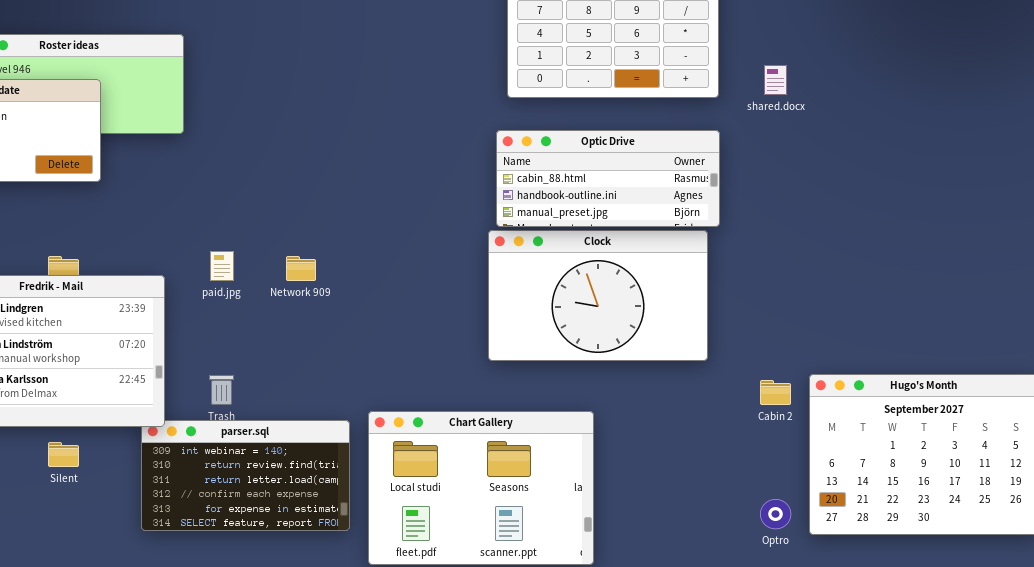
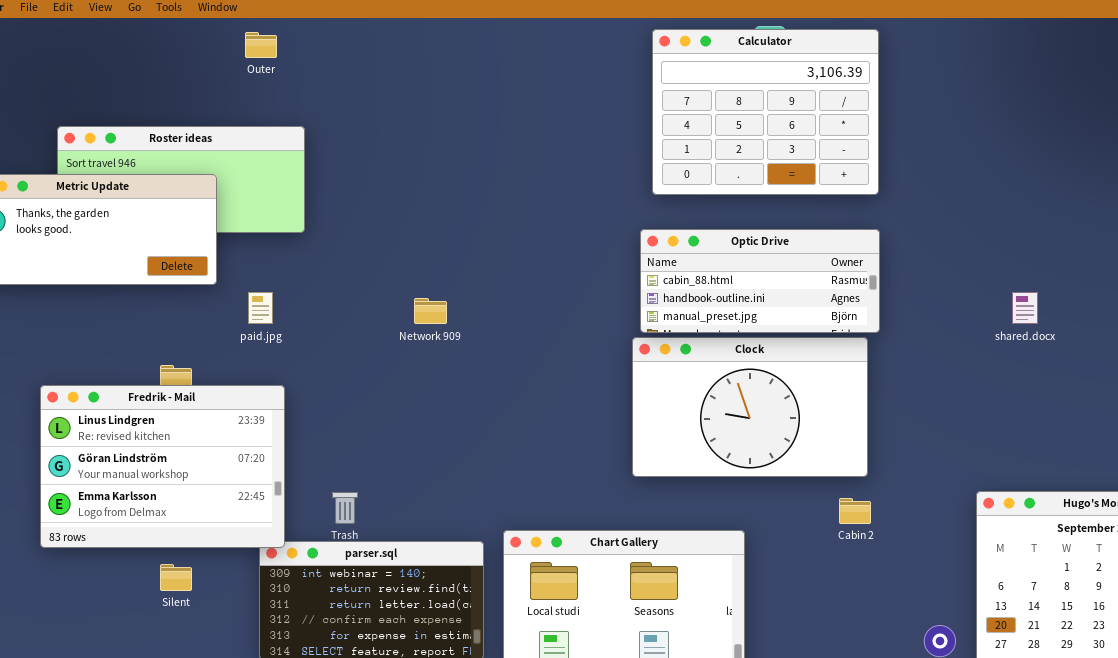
shared.docx: [764,65,787,95] -> [1012,292,1038,324], moved
paid.jpg: [210,251,234,281] -> [248,292,273,324], moved
Network 909: [286,256,316,281] -> [414,298,447,324], moved
Cabin 2: [760,380,791,405] -> [839,498,871,524], moved

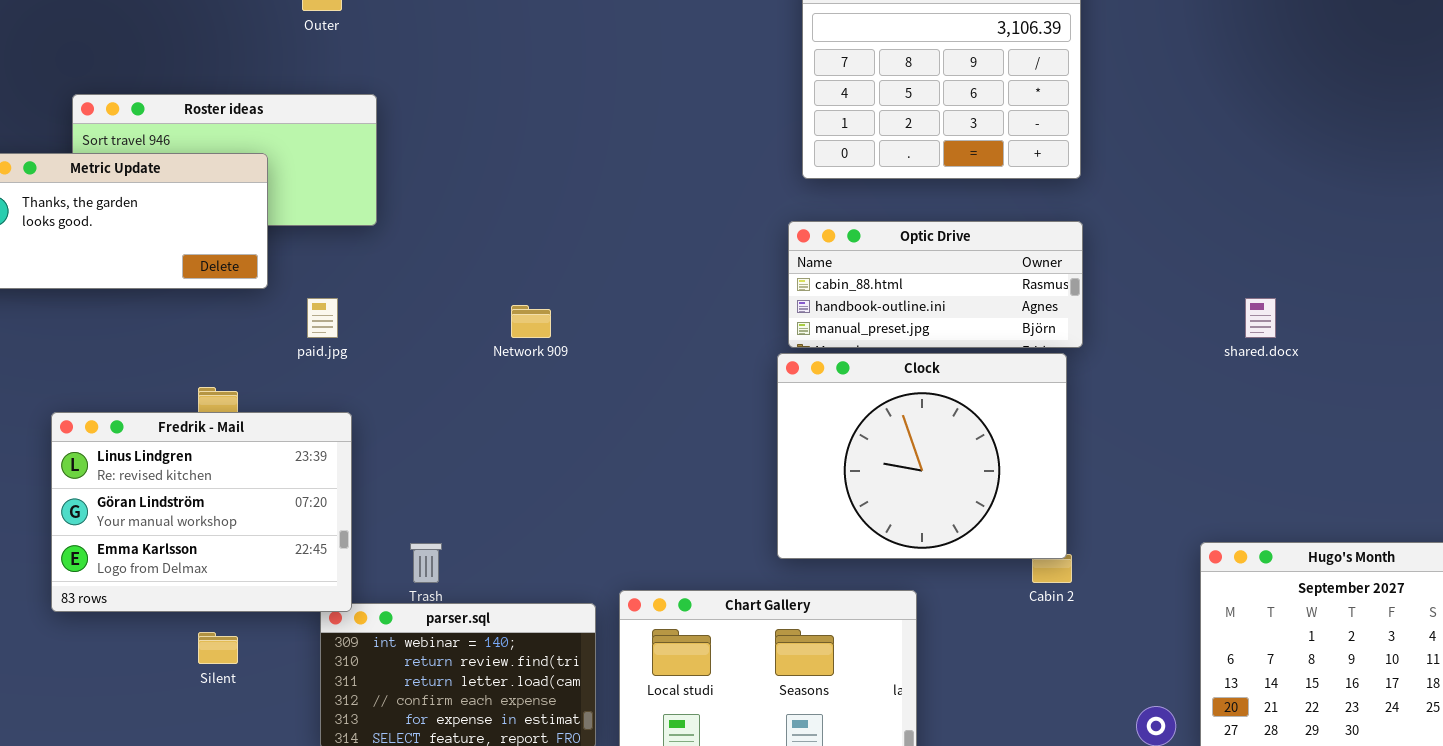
Clock: [632,337,868,477] -> [777,353,1067,559], resized

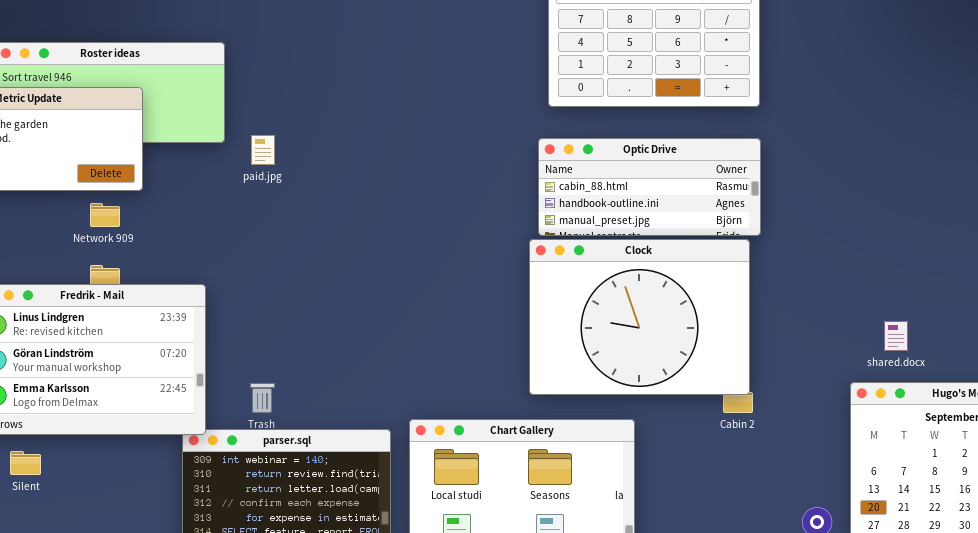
paid.jpg: [307,298,338,338] -> [251,135,275,165], moved
shared.docx: [1245,298,1276,338] -> [884,321,908,351], moved
Network 909: [511,305,551,338] -> [90,203,120,227], moved
Silent: [198,632,238,664] -> [10,451,41,475], moved

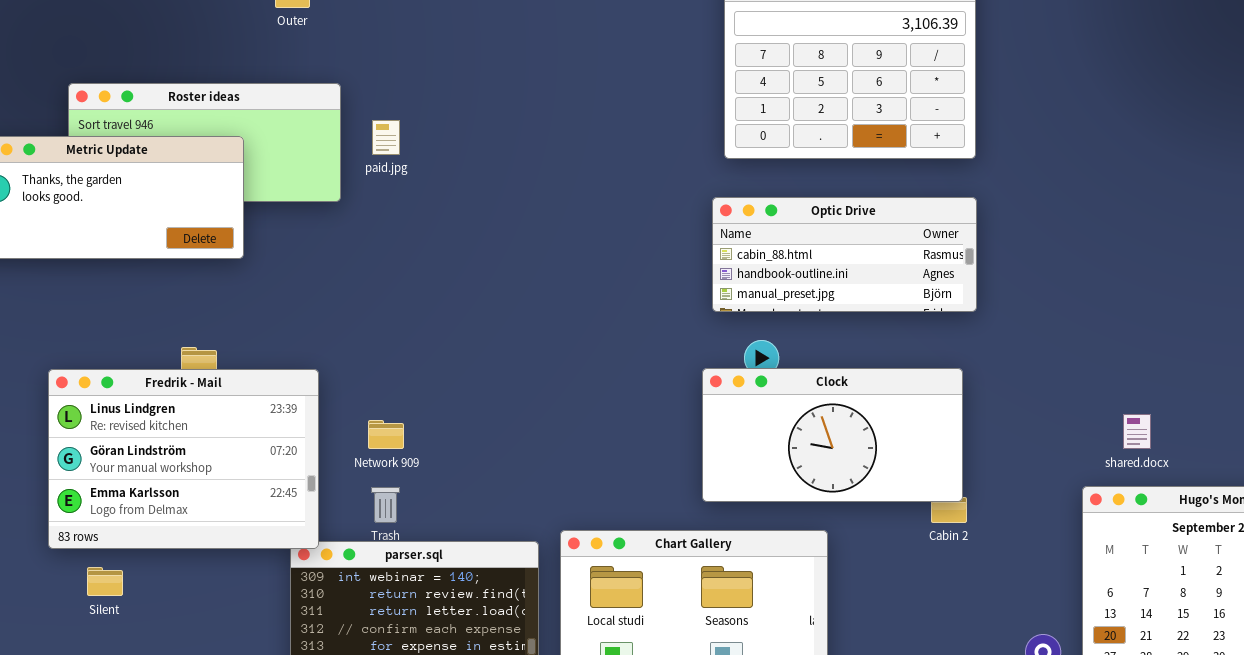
paid.jpg: [251,135,275,165] -> [372,120,400,155], moved
Network 909: [90,203,120,227] -> [368,420,404,449], moved
Clock: [529,239,750,395] -> [702,368,963,502], resized

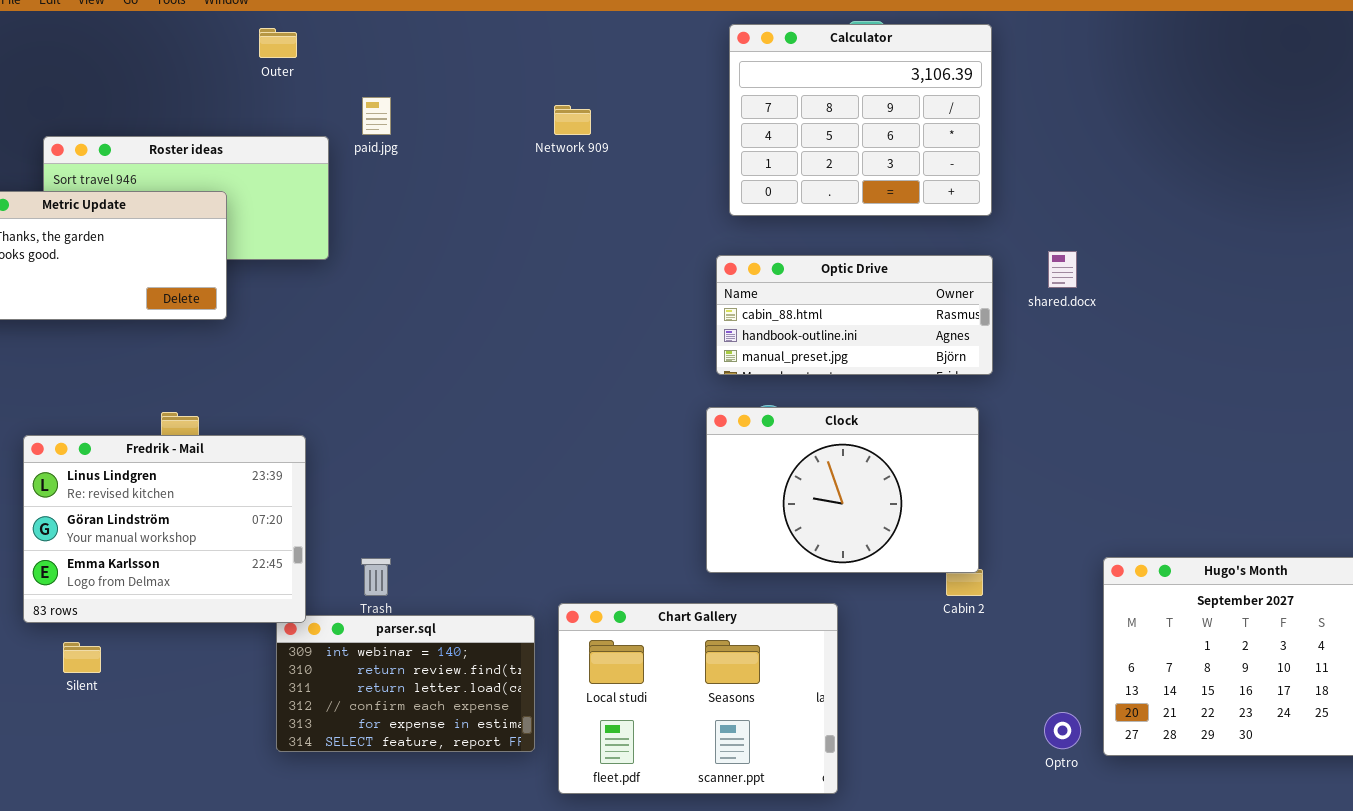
paid.jpg: [372,120,400,155] -> [362,97,391,135], moved
Clock: [702,368,963,502] -> [706,407,979,573], resized
shared.docx: [1123,414,1151,449] -> [1048,251,1077,288], moved
Network 909: [368,420,404,449] -> [554,105,591,135], moved

